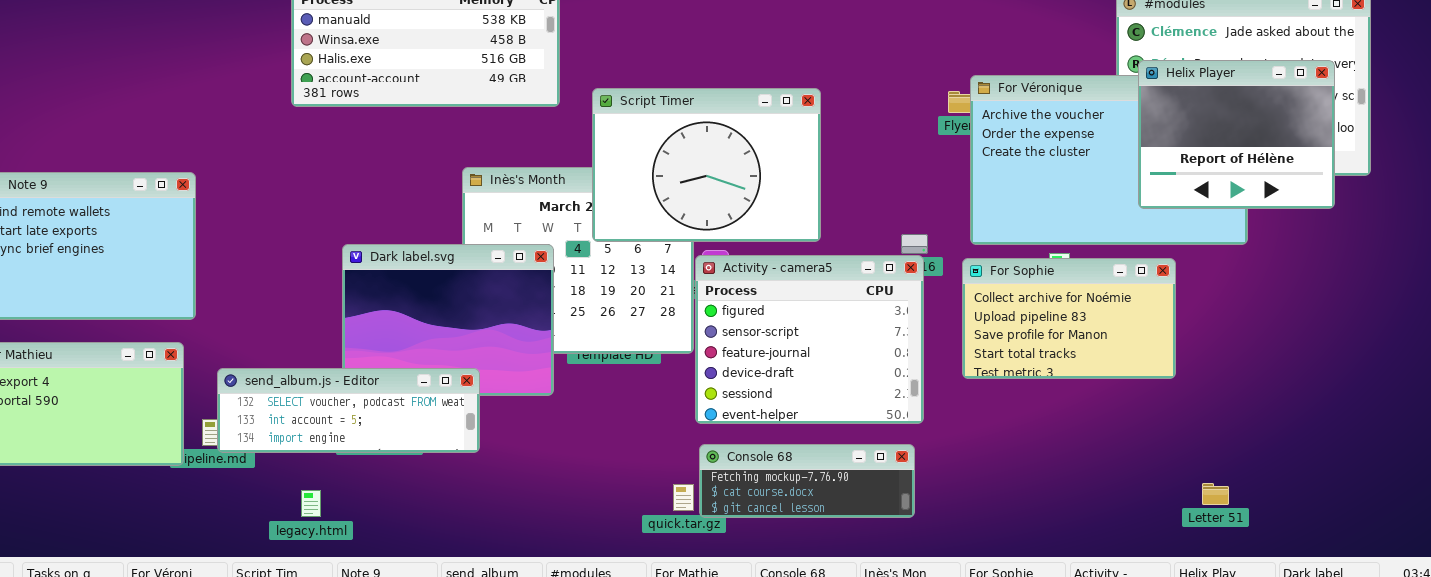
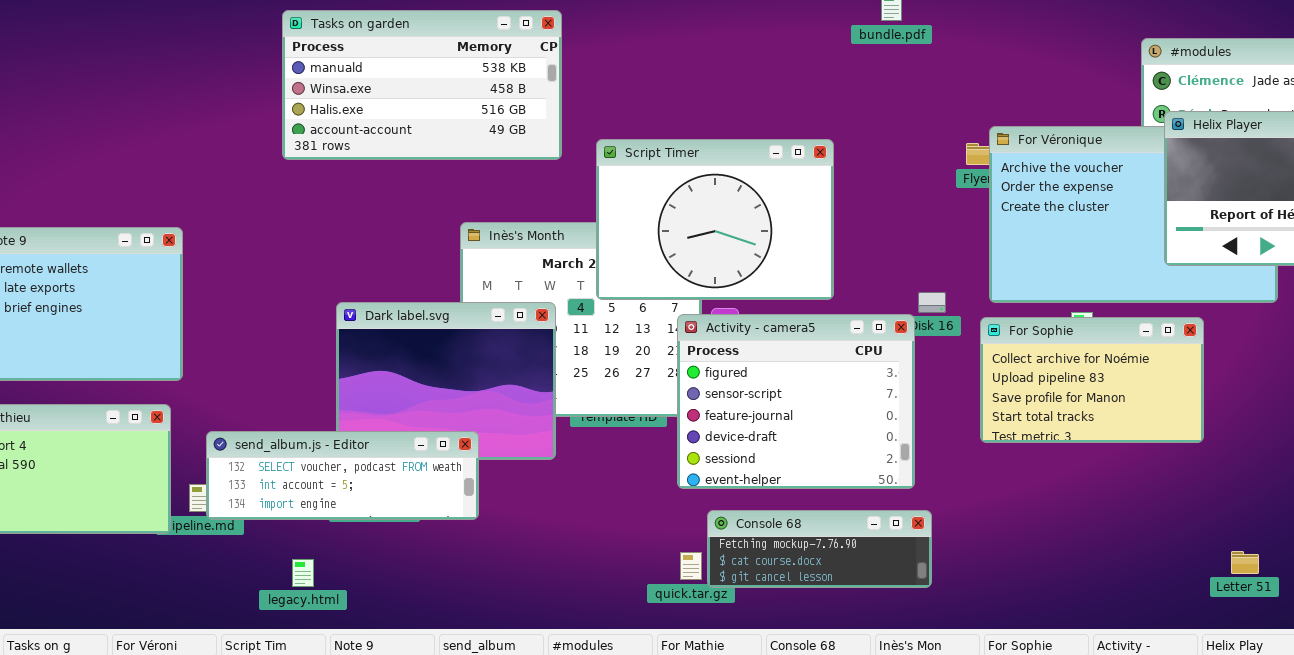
Activity - camera5: [695,255,924,424] -> [677,314,915,489], moved

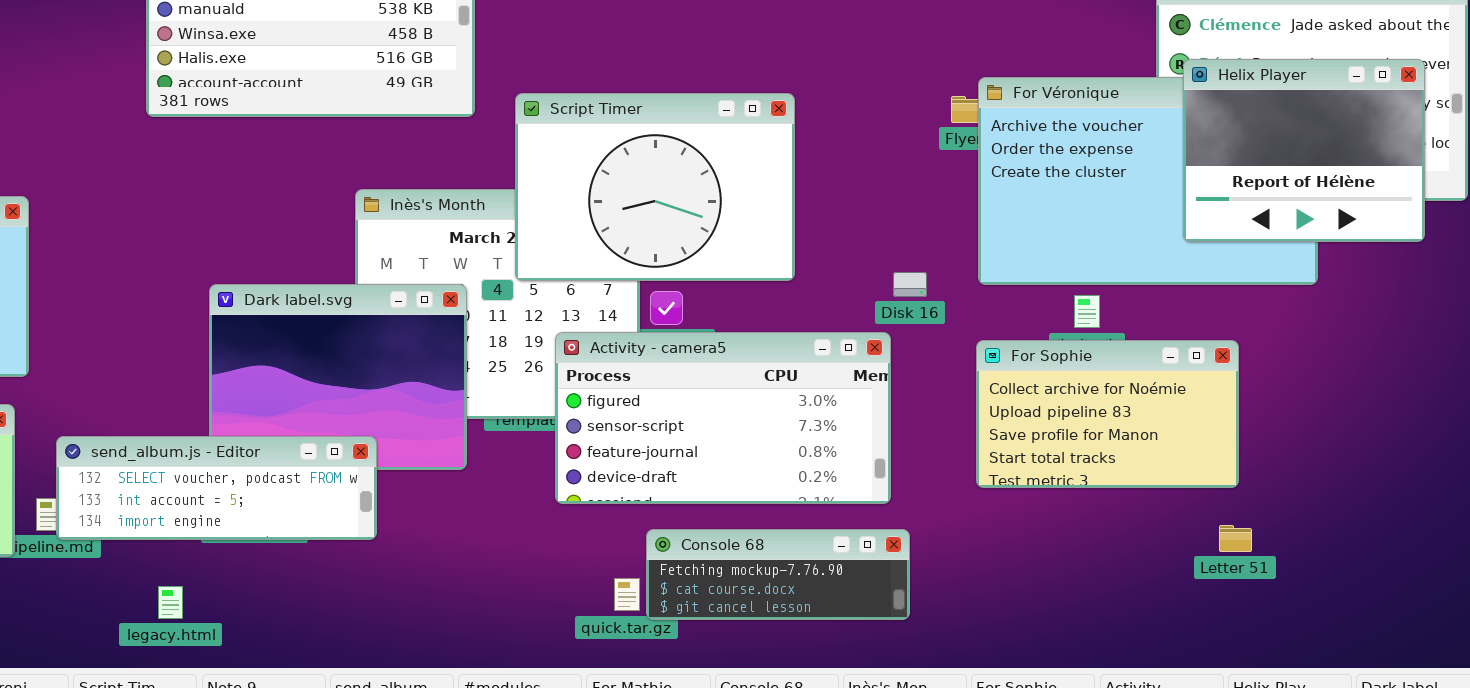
Activity - camera5: [677,314,915,489] -> [555,332,891,504], resized
For Sophie: [980,317,1204,443] -> [976,340,1239,488], moved
Letter 51: [1231,551,1259,574] -> [1219,525,1252,552], moved

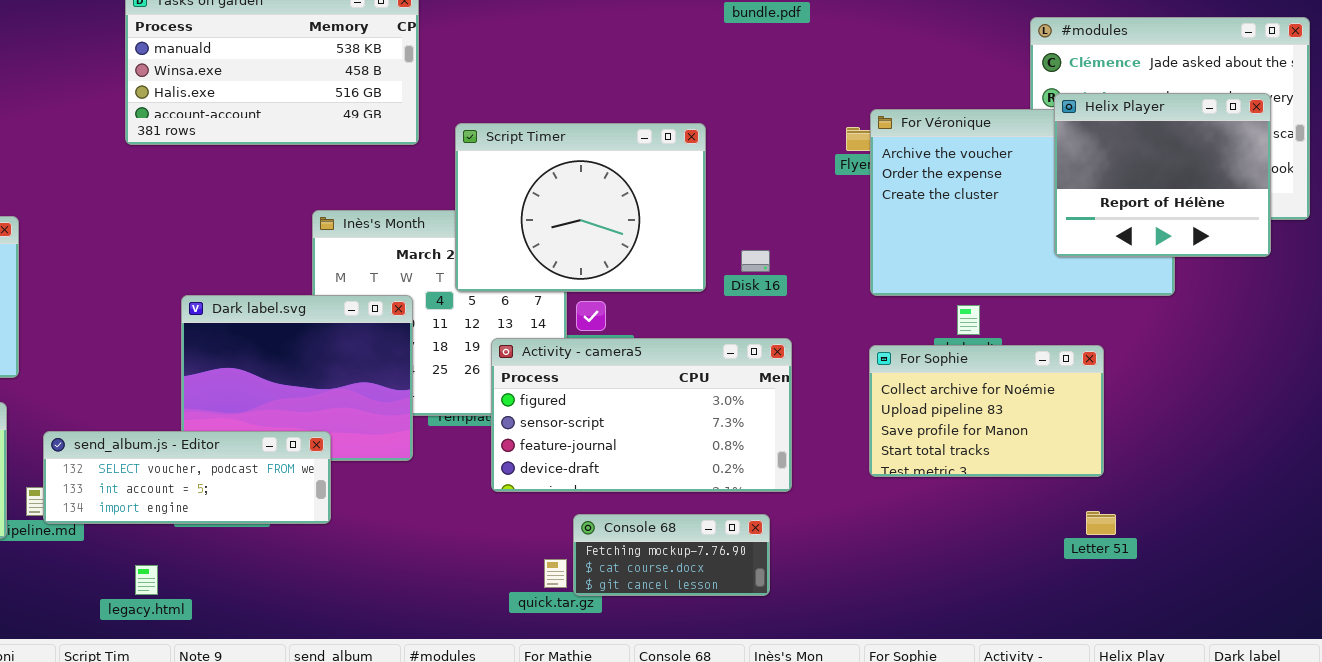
Disk 16: [893,272,927,297] -> [741,250,770,272], moved
Console 68: [646,529,910,620] -> [573,514,770,596], resized

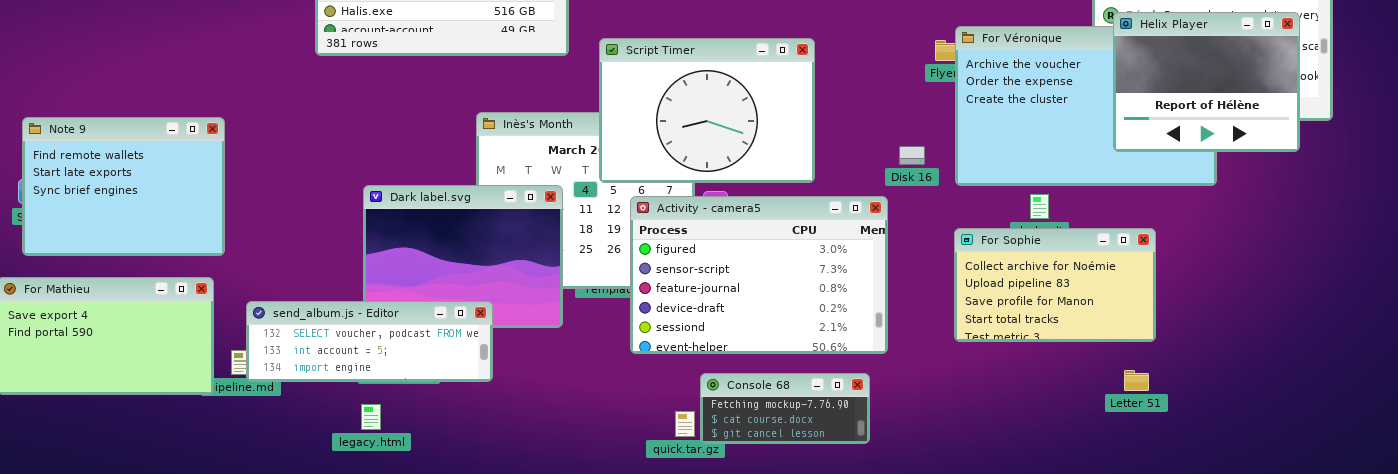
Disk 16: [741,250,770,272] -> [899,146,925,165], moved
Activity - camera5: [491,338,792,492] -> [630,196,888,354], resized
Letter 51: [1086,511,1116,535] -> [1124,370,1149,391], moved
legacy.html: [135,565,158,595] -> [361,404,381,430], moved

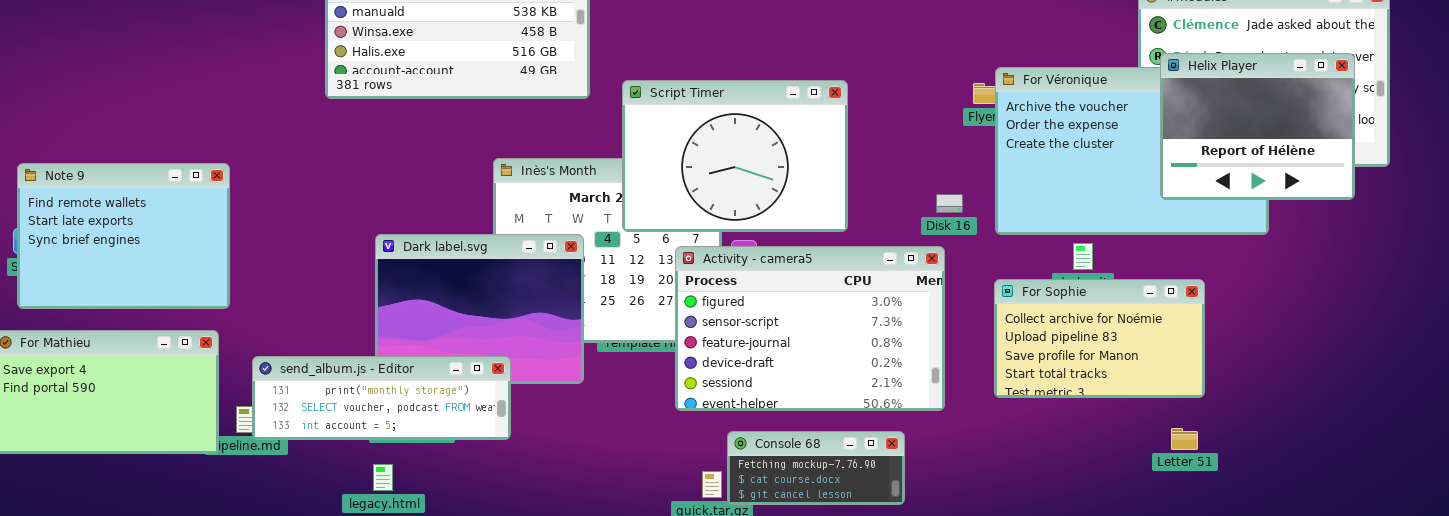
Activity - camera5: [630,196,888,354] -> [675,246,945,411], moved
send_album.js - Editor: [246,301,493,382] -> [252,356,511,440], scrolled up 1 row

